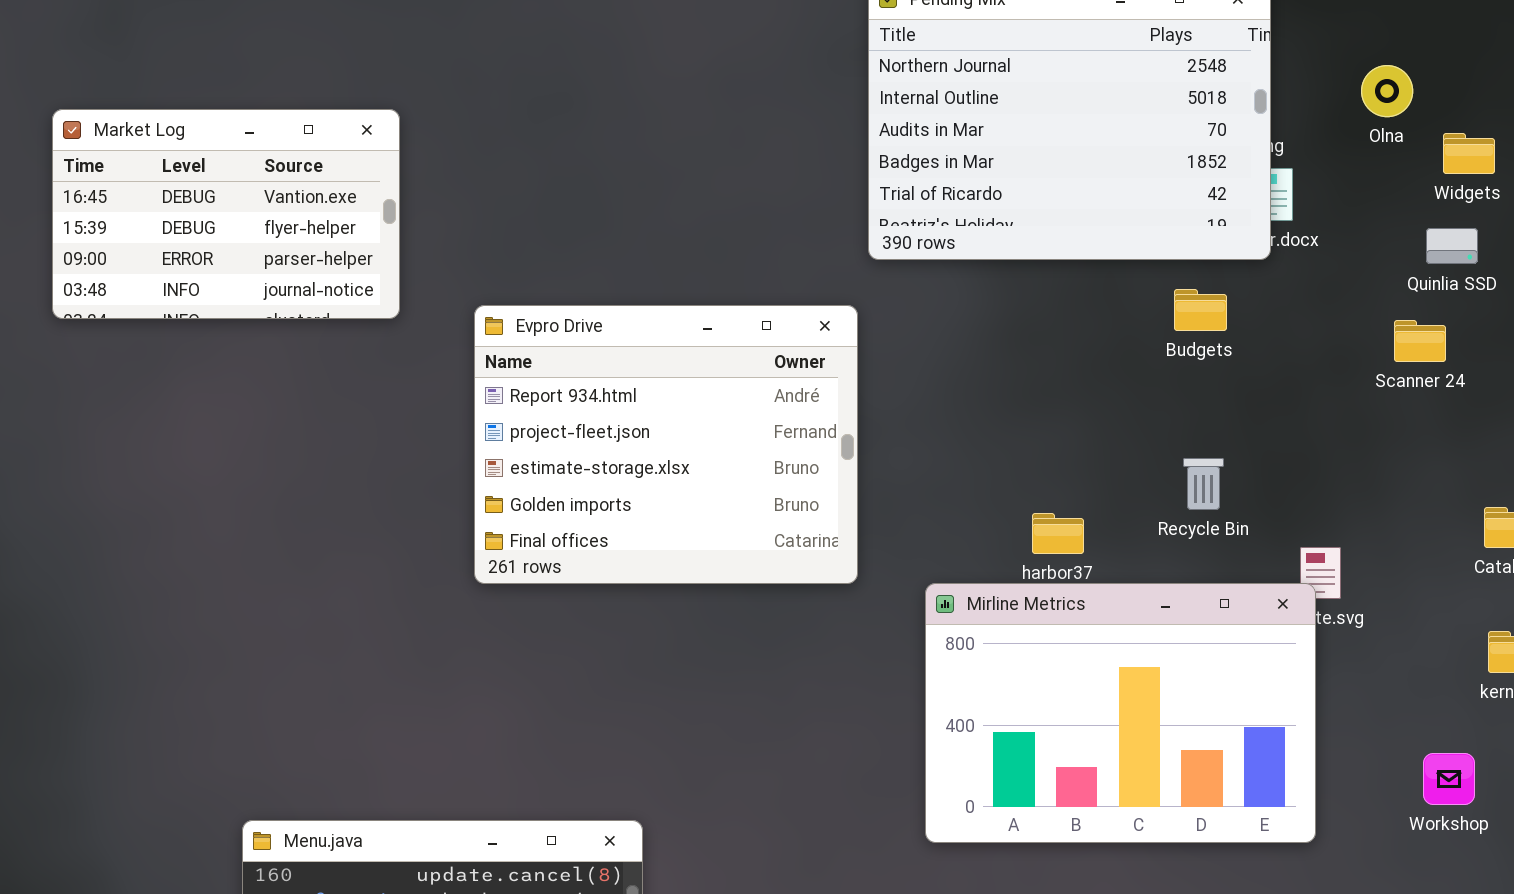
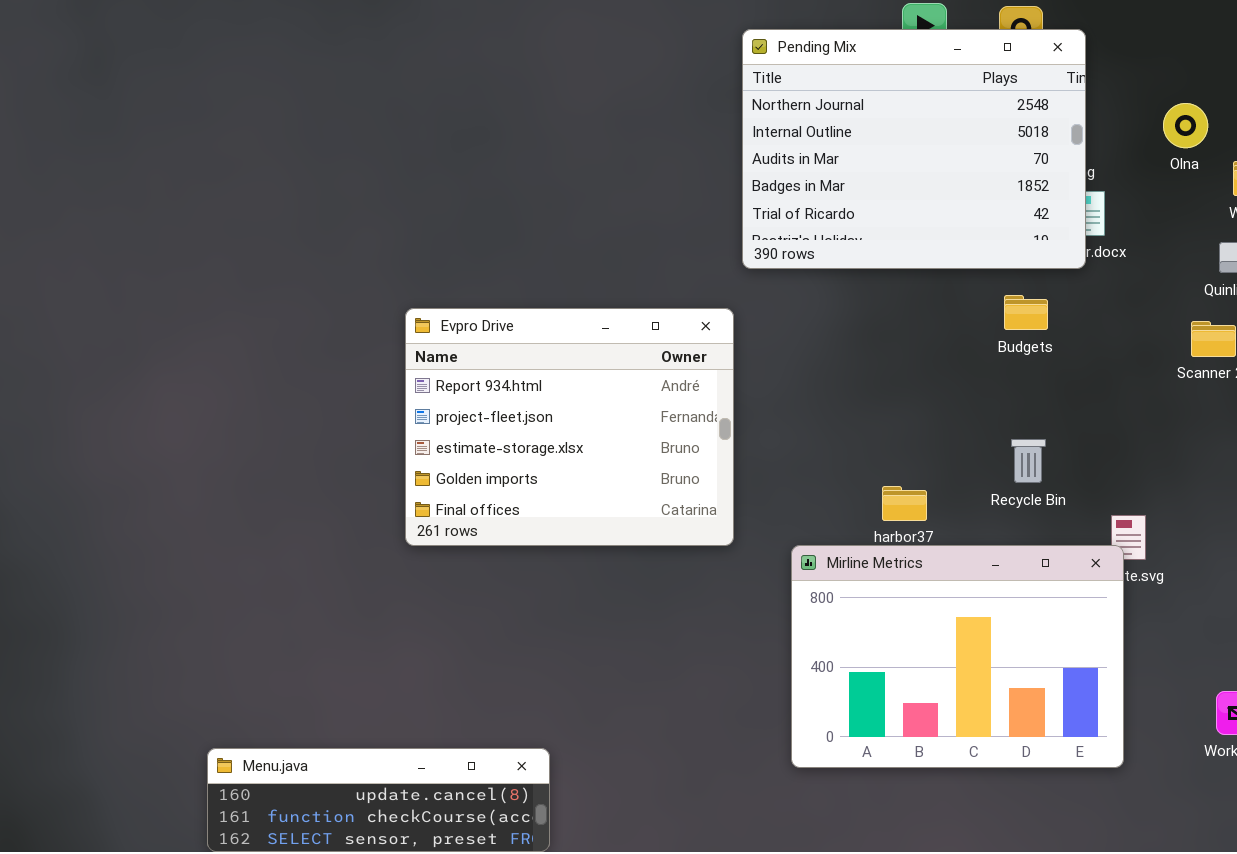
Market Log: [52,109,400,319] -> none, closed

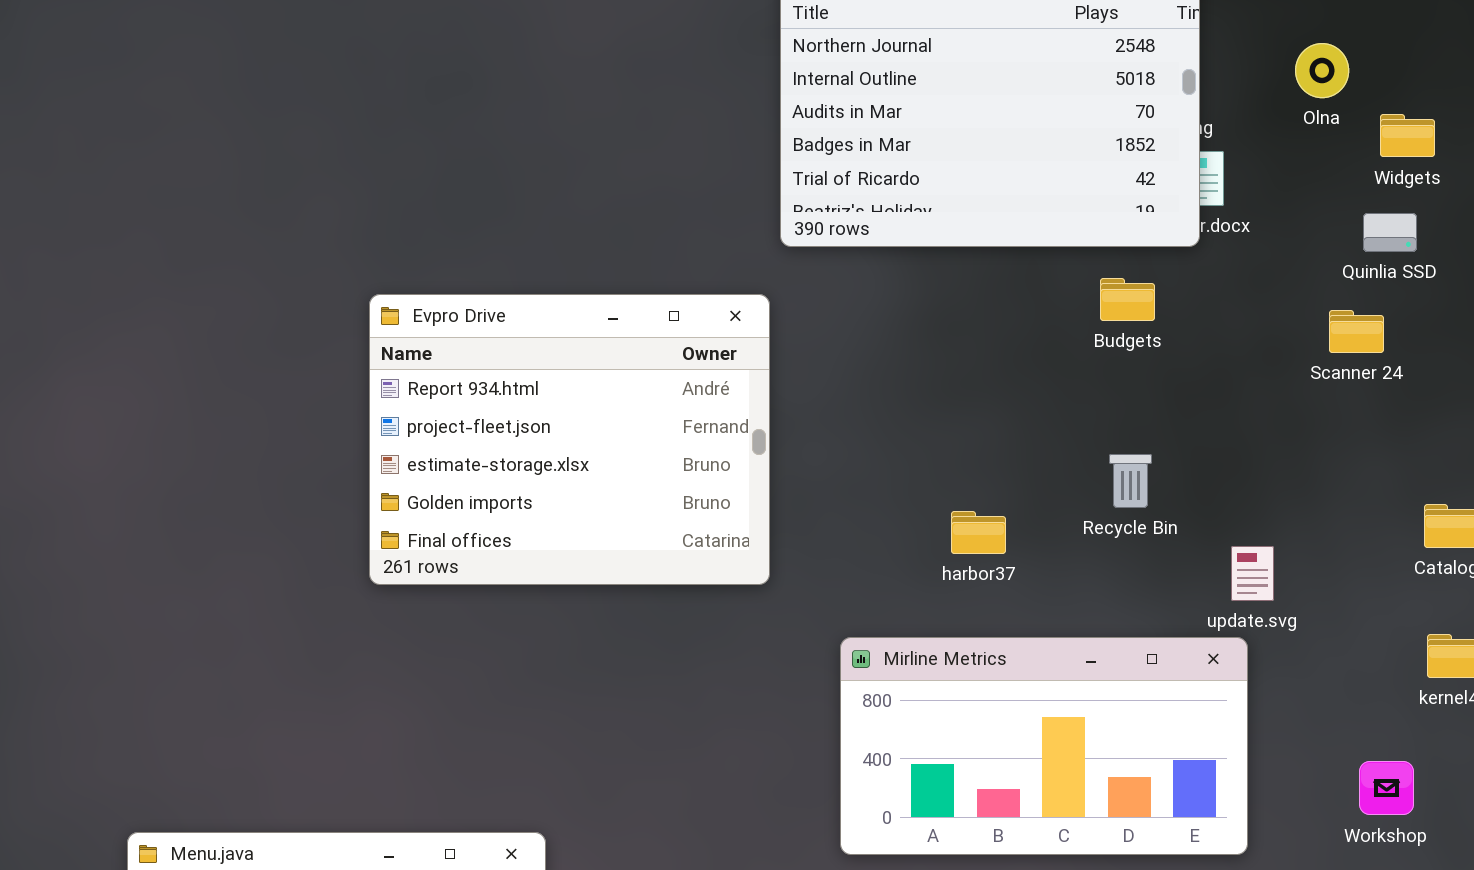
Mirline Metrics: [791,545,1124,768] -> [840,637,1248,855], resized

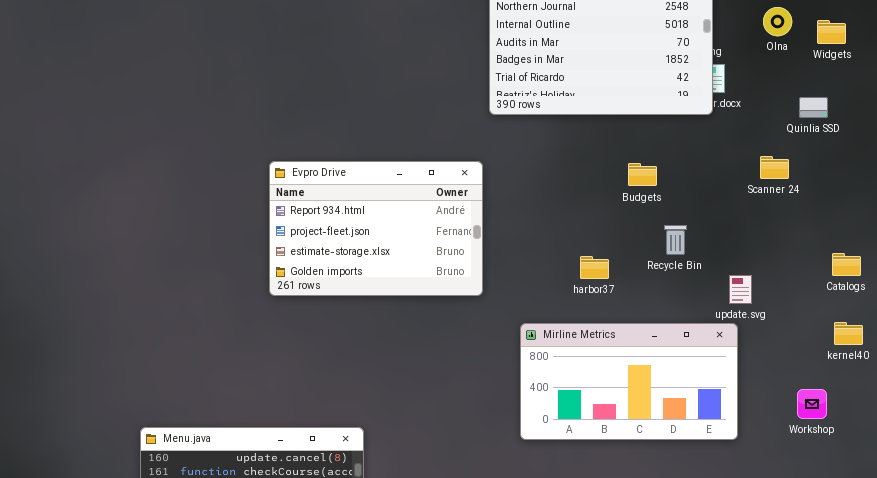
Widgets: [1380,114,1435,157] -> [817,20,846,44], moved
Budgets: [1100,278,1155,321] -> [628,163,657,186], moved
Evpro Drive: [369,294,770,585] -> [269,161,483,296], resized
Scanner 24: [1329,310,1384,353] -> [760,156,789,179], moved

